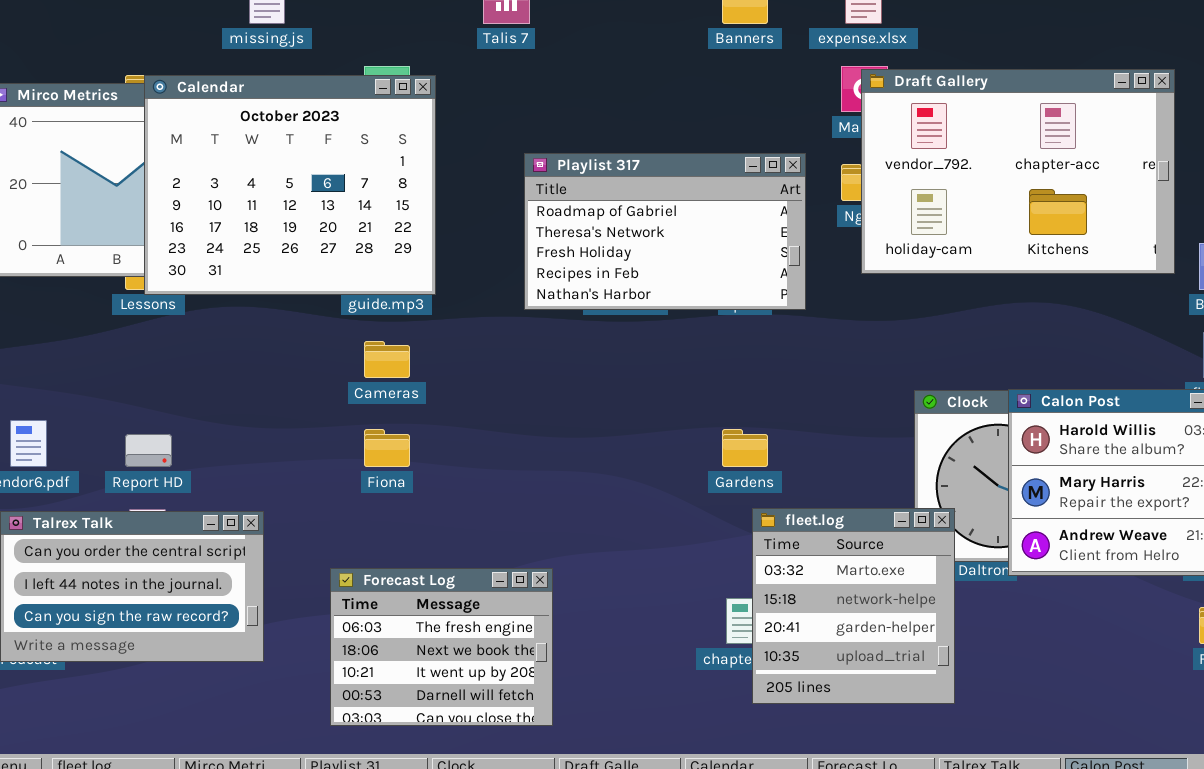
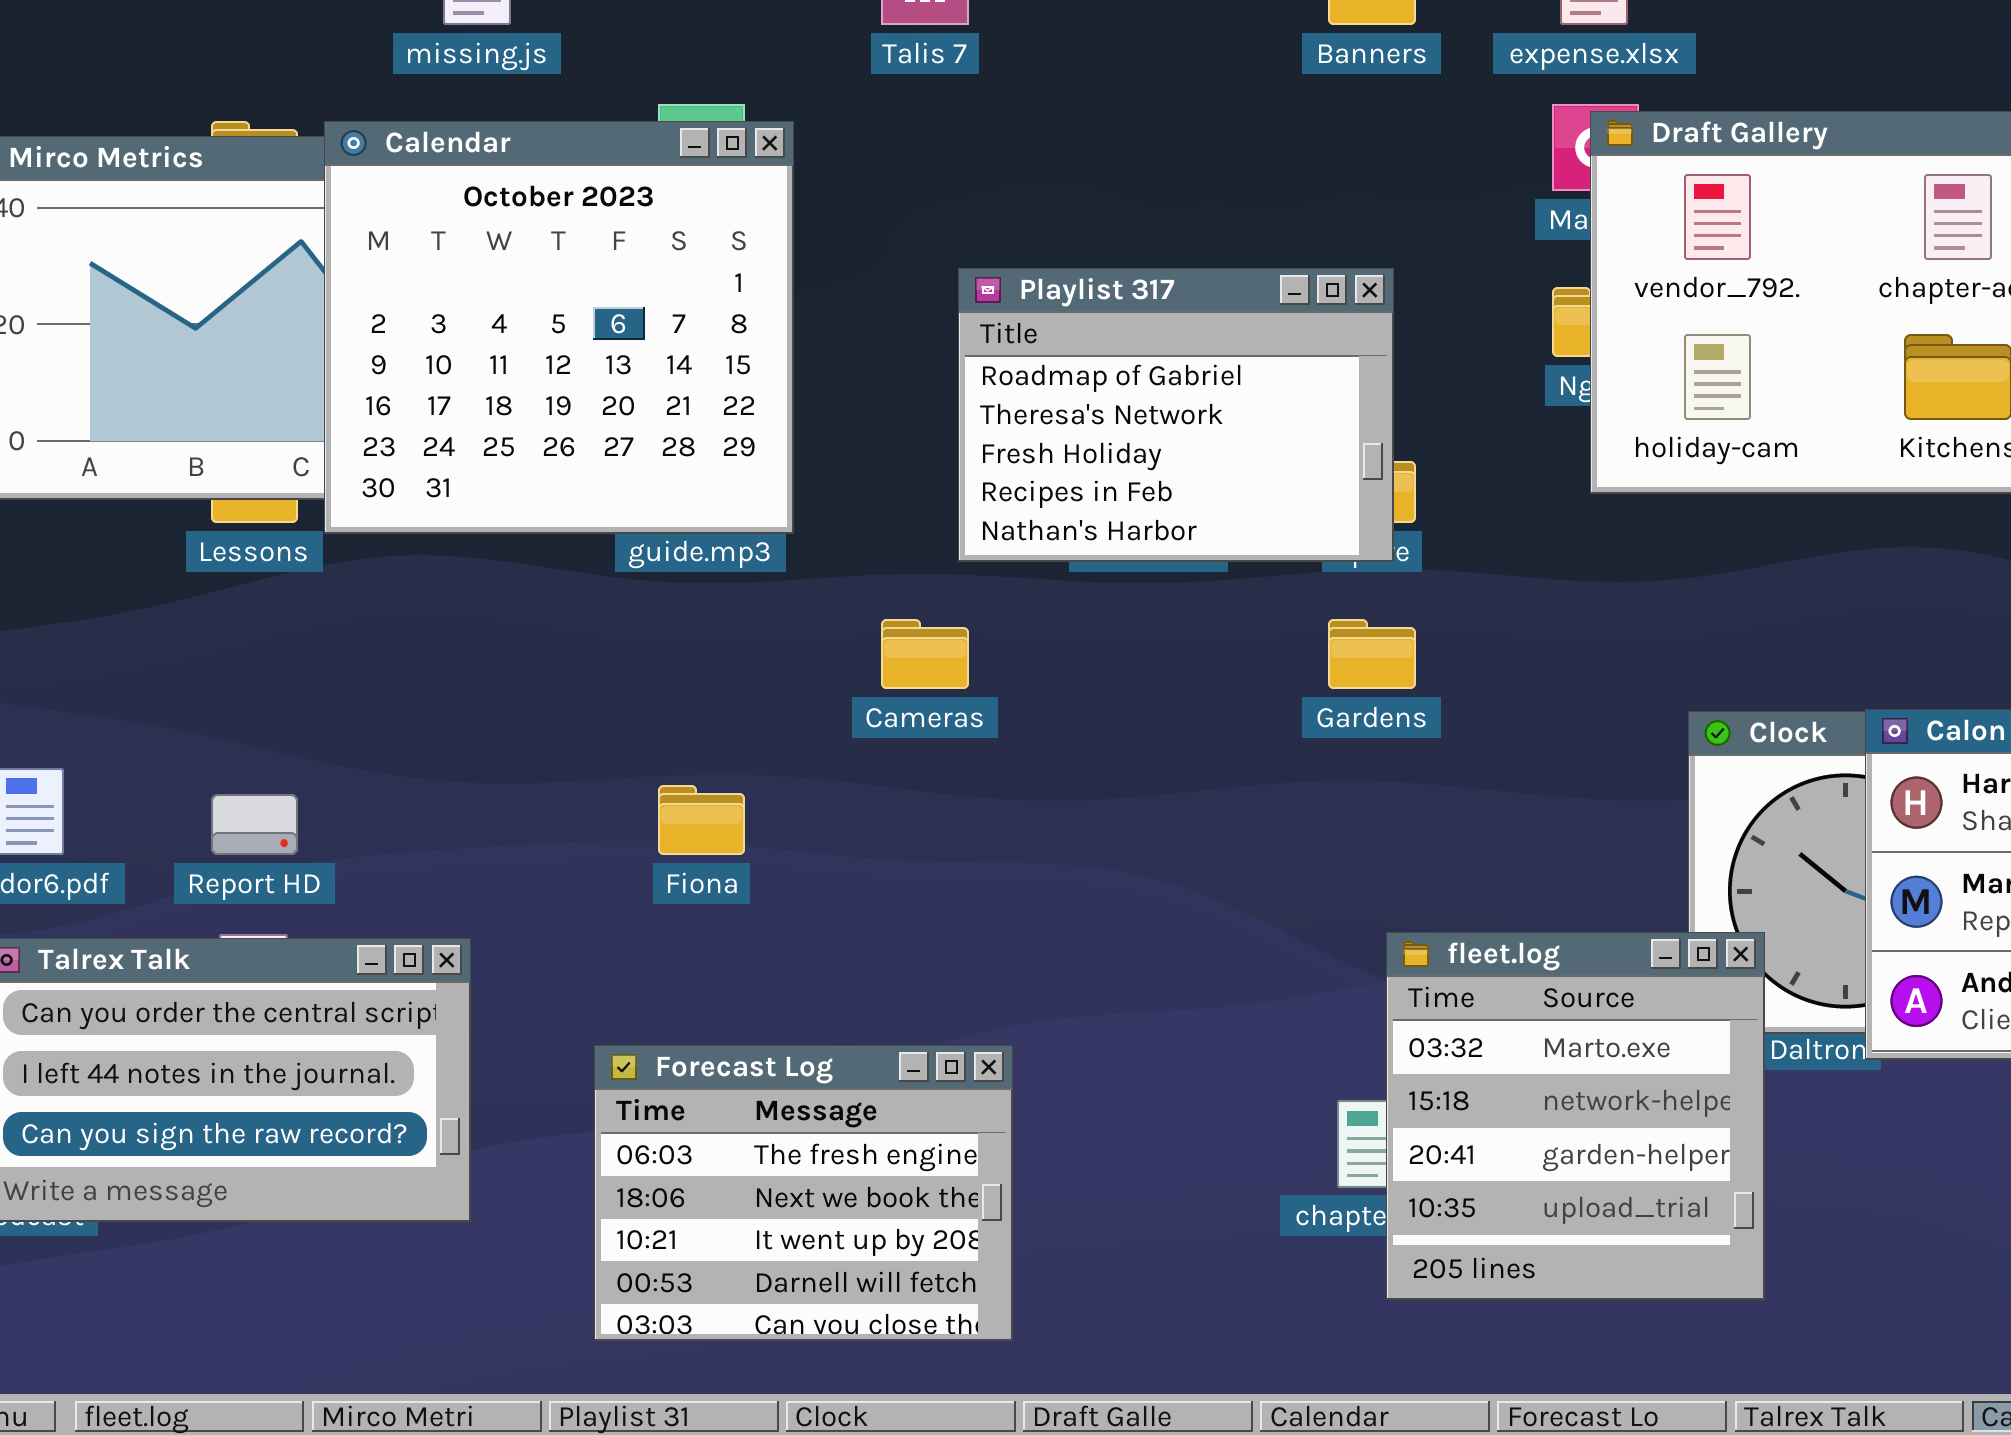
Calendar: [144,75,436,295] -> [324,121,794,534], resized
Playlist 317: [524,153,806,310] -> [958,268,1394,562], resized
Cameras: [364,341,410,378] -> [881,619,969,689], moved
Gardens: [722,429,768,467] -> [1328,619,1416,689], moved

